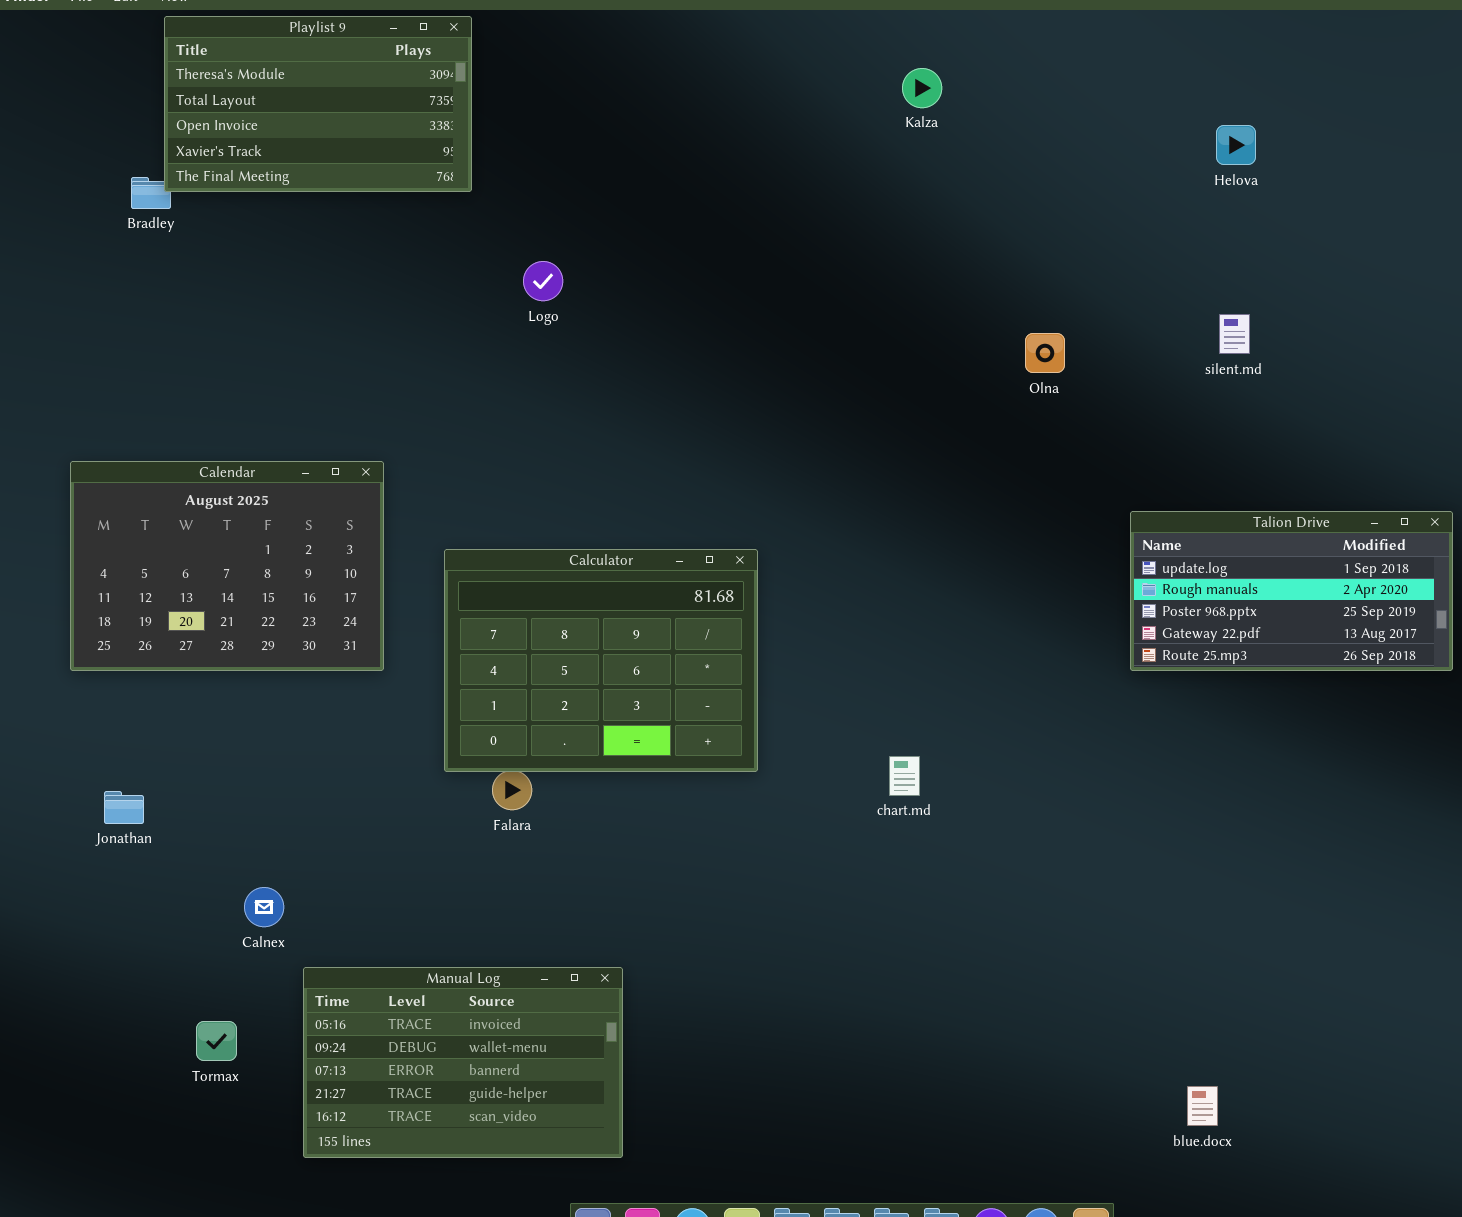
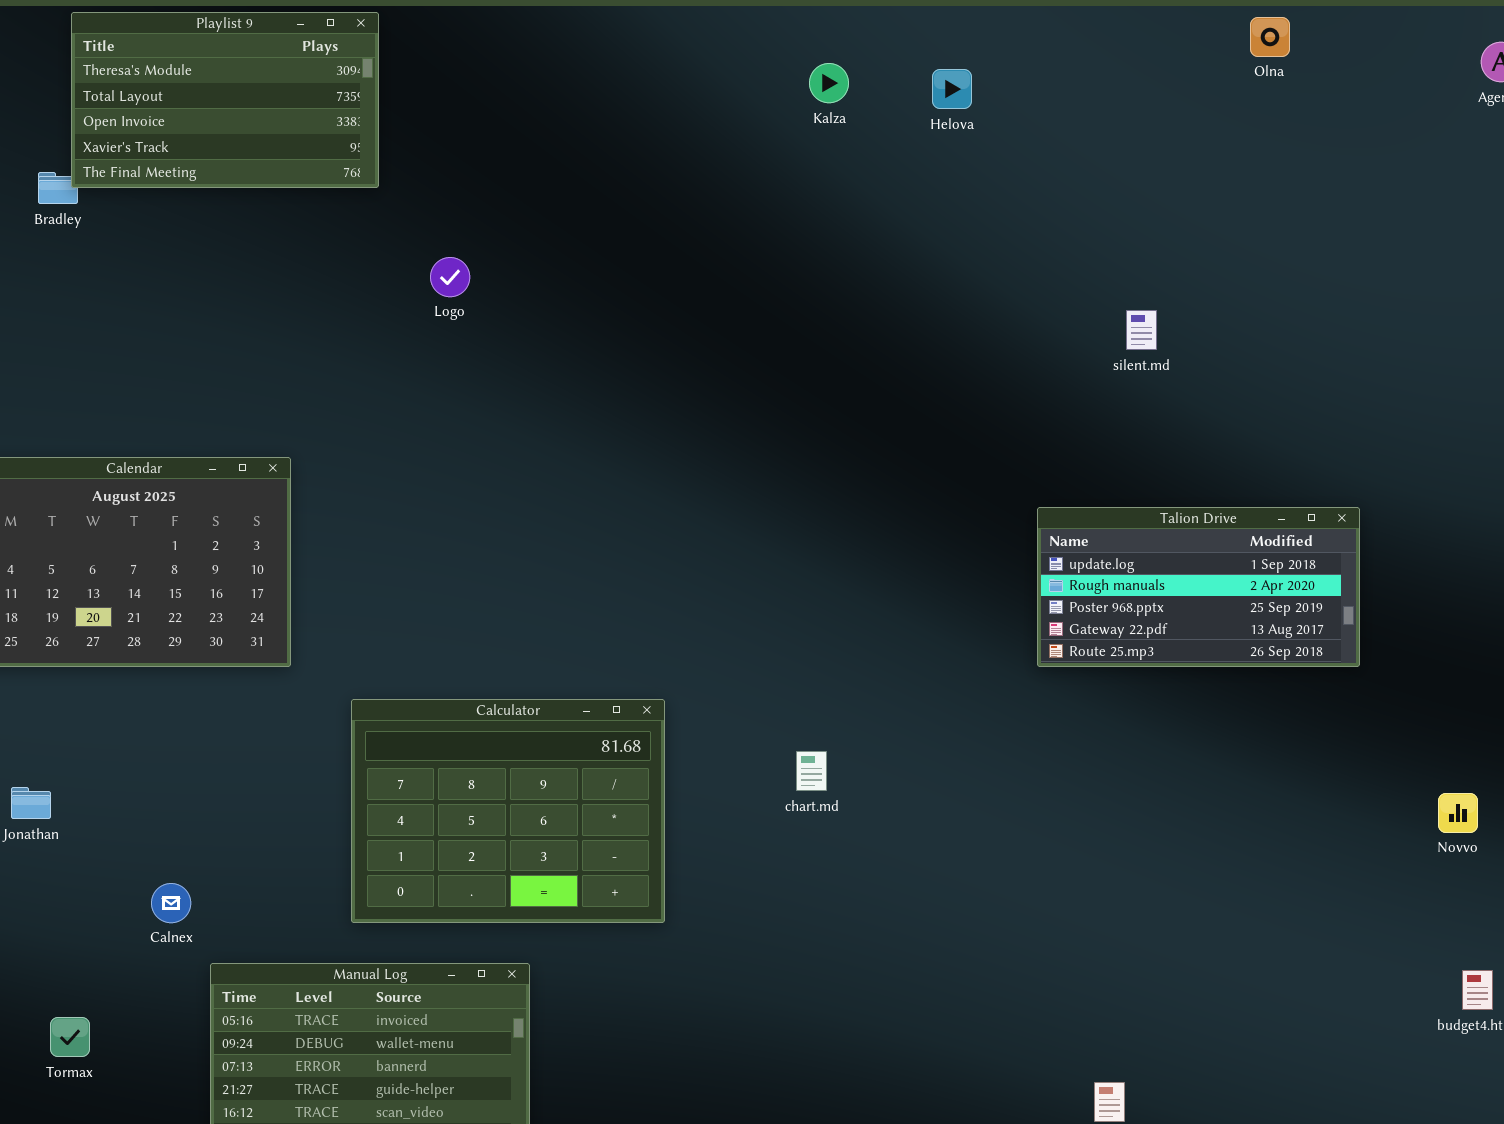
Helova: [1216,125,1256,165] -> [932,69,972,109], moved
Olna: [1025,333,1065,373] -> [1250,17,1290,57], moved
Calculator: [444,549,758,772] -> [351,699,665,923], moved
Tormax: [196,1021,237,1061] -> [50,1017,90,1057], moved

